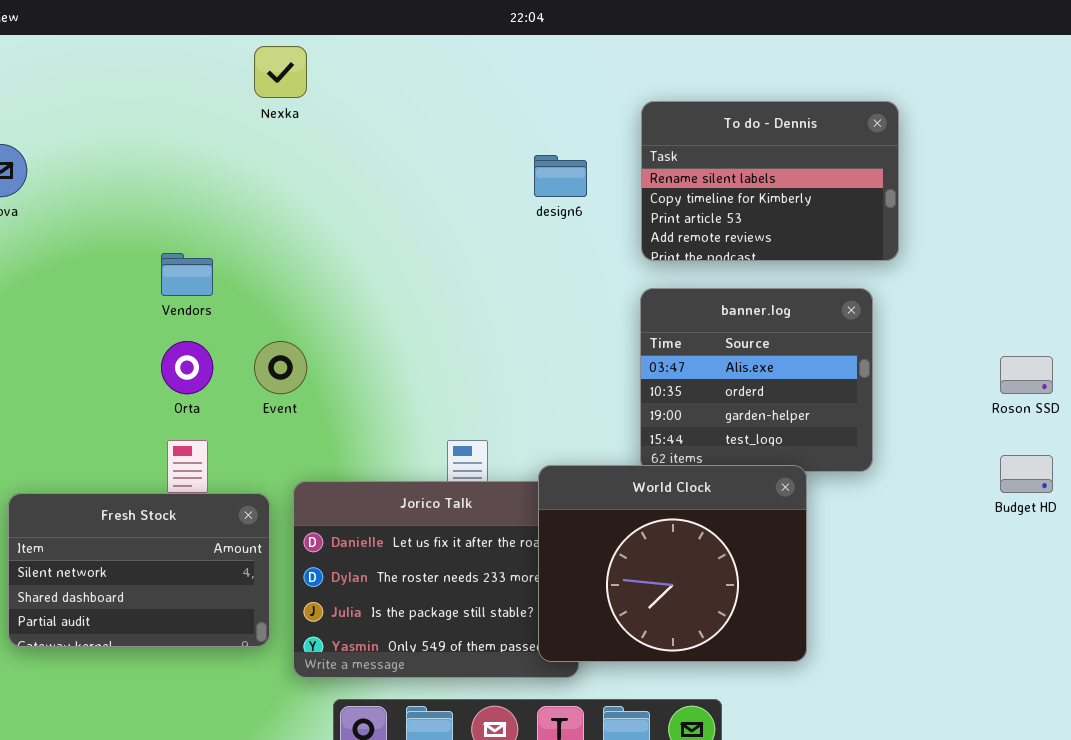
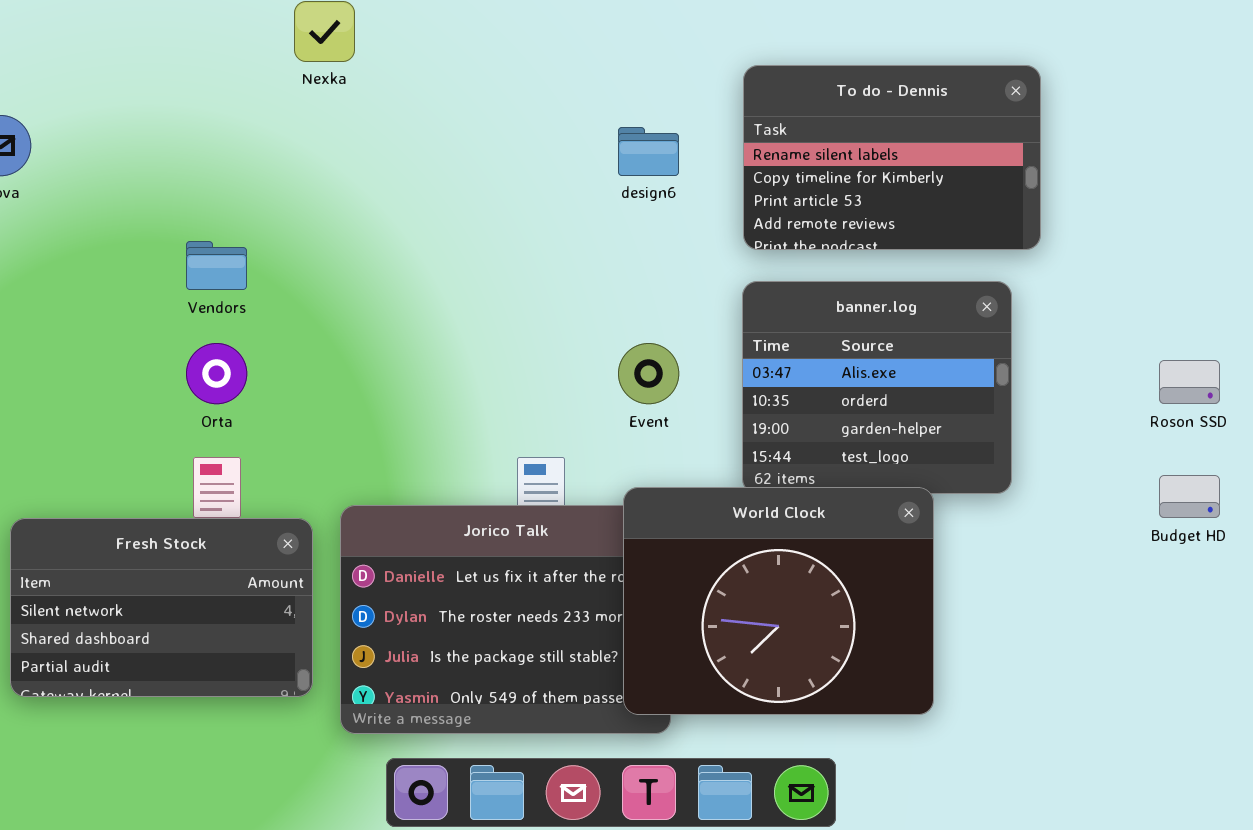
Event: [254,341,307,394] -> [618,343,679,404], moved

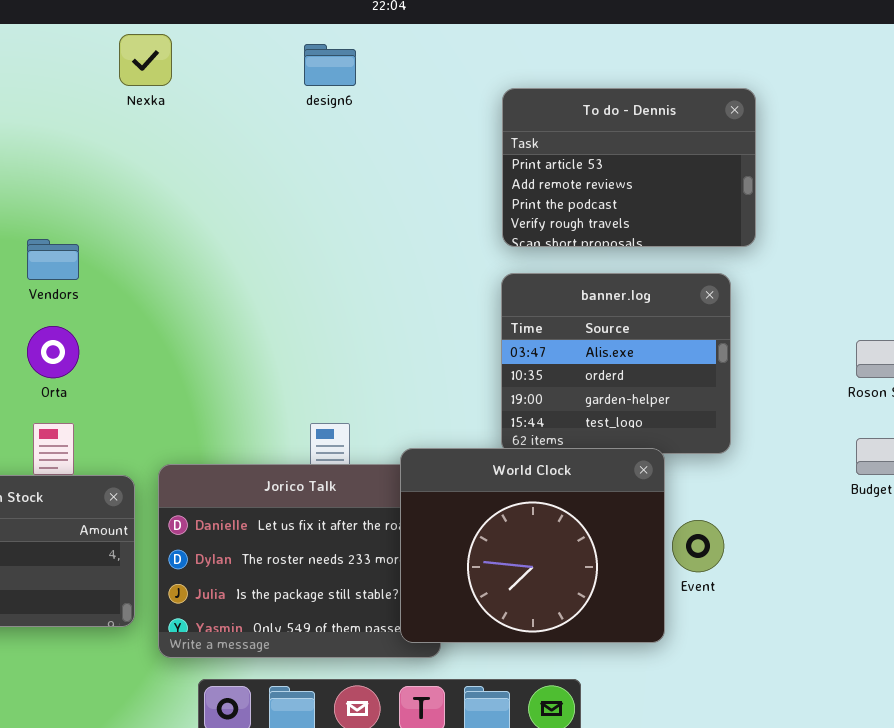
To do - Dennis: [743,65,1041,250] -> [502,88,756,247], scrolled down 2 rows
design6: [618,127,679,176] -> [304,44,356,86], moved
Event: [618,343,679,404] -> [672,520,724,572], moved

